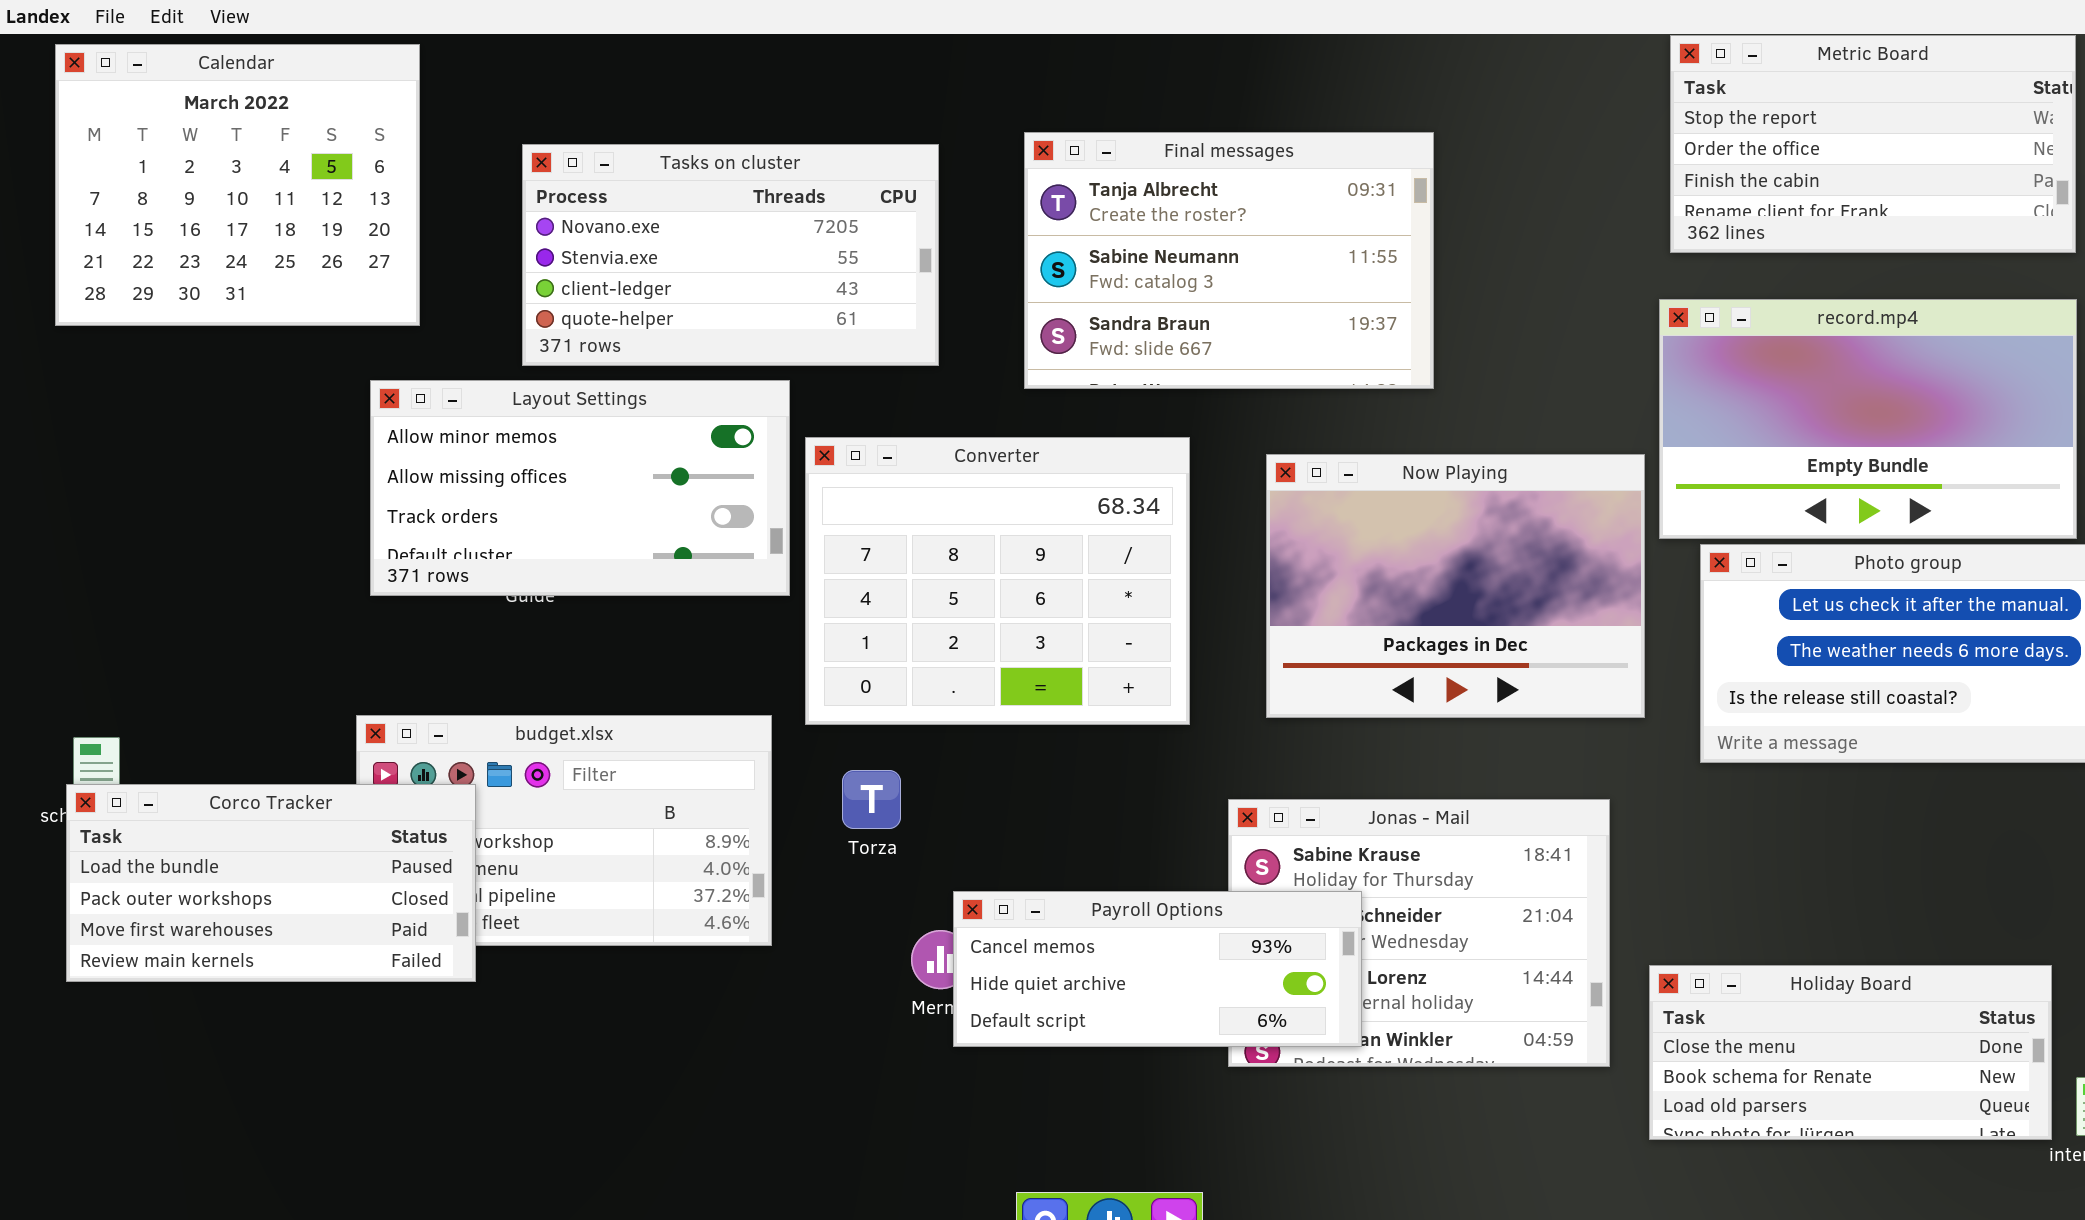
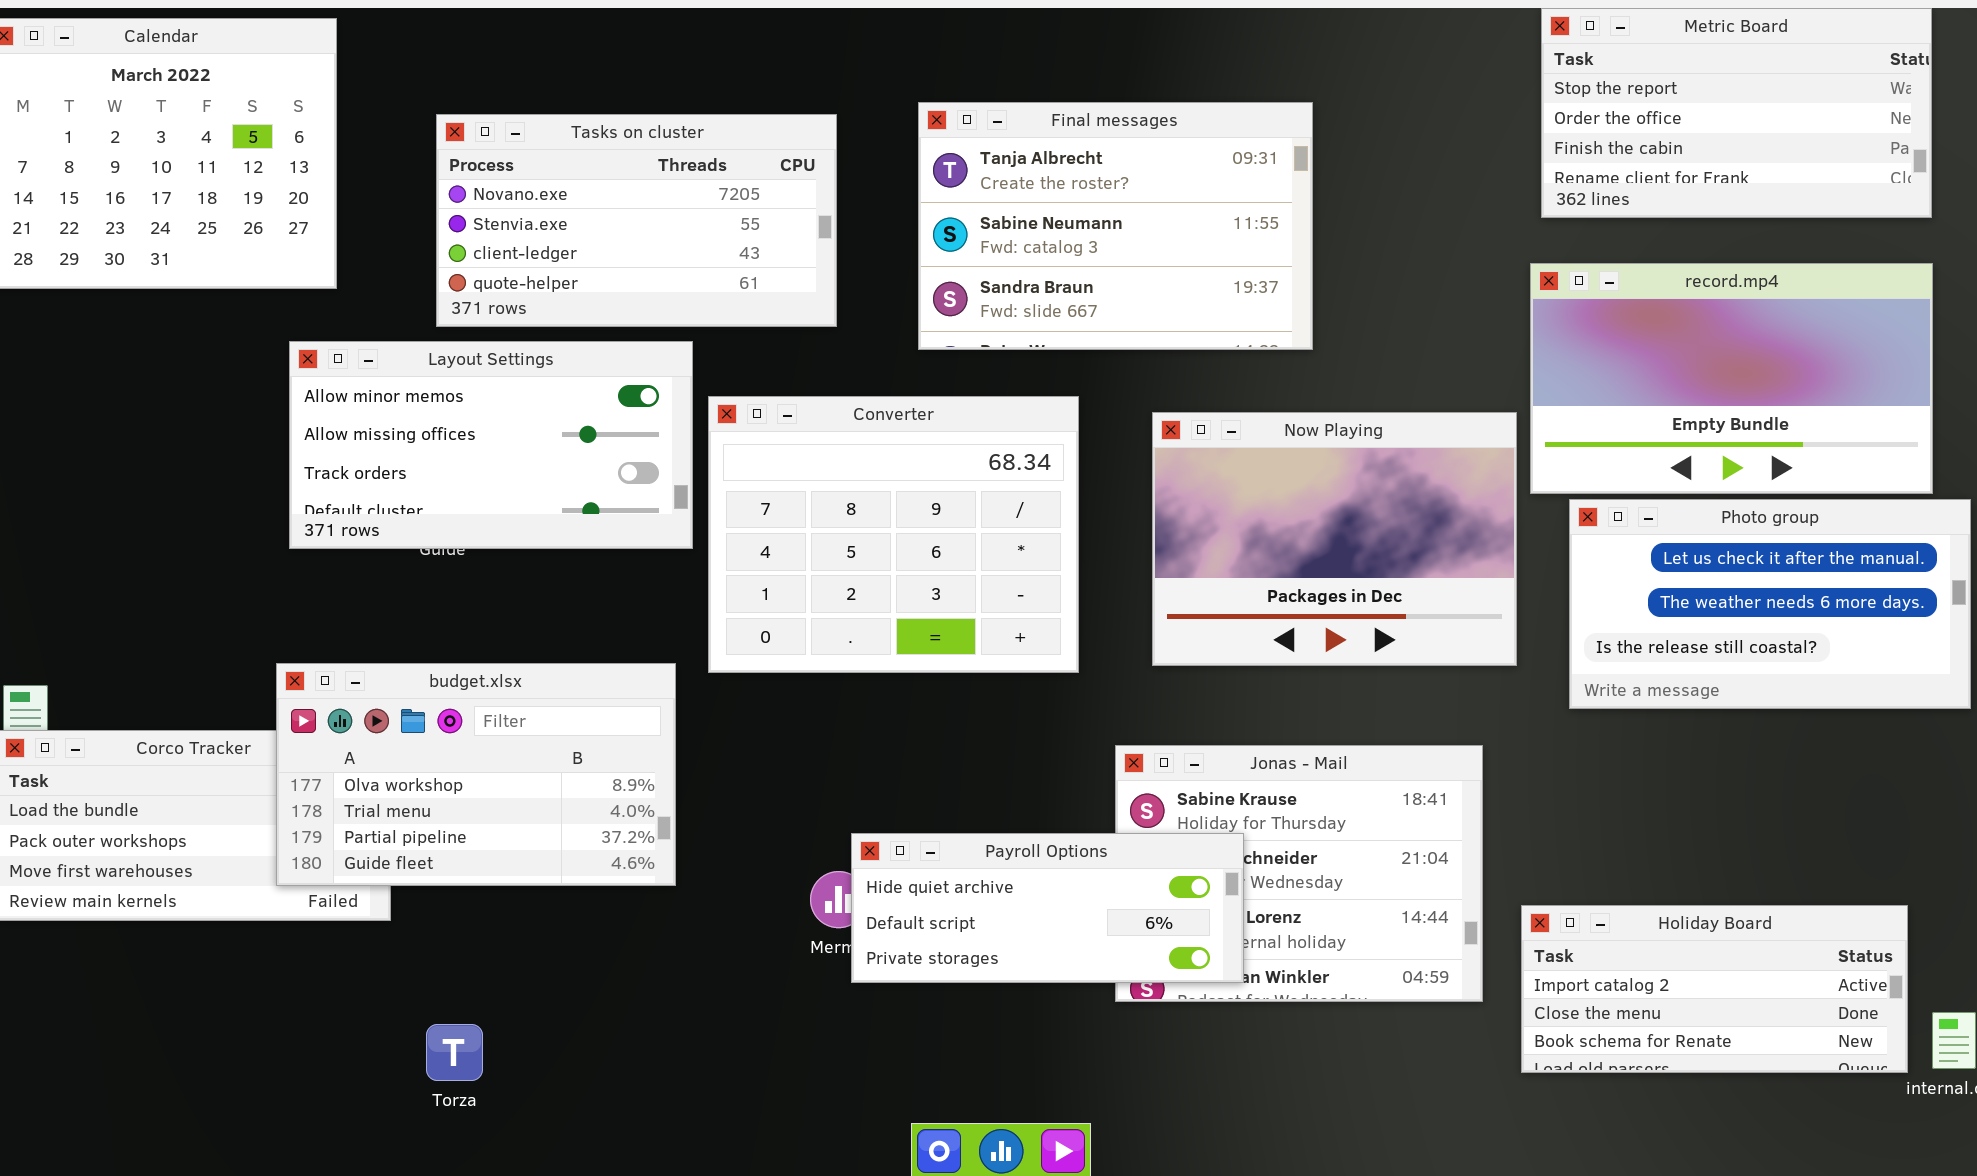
budget.xlsx: [356,715,772,946] -> [276,663,676,886], raised
Torza: [842,770,901,829] -> [426,1024,483,1081], moved
Payroll Options: [953,891,1362,1047] -> [851,833,1244,983], scrolled down 1 row
Holiday Board: [1649,965,2052,1140] -> [1521,905,1908,1073], scrolled up 1 row

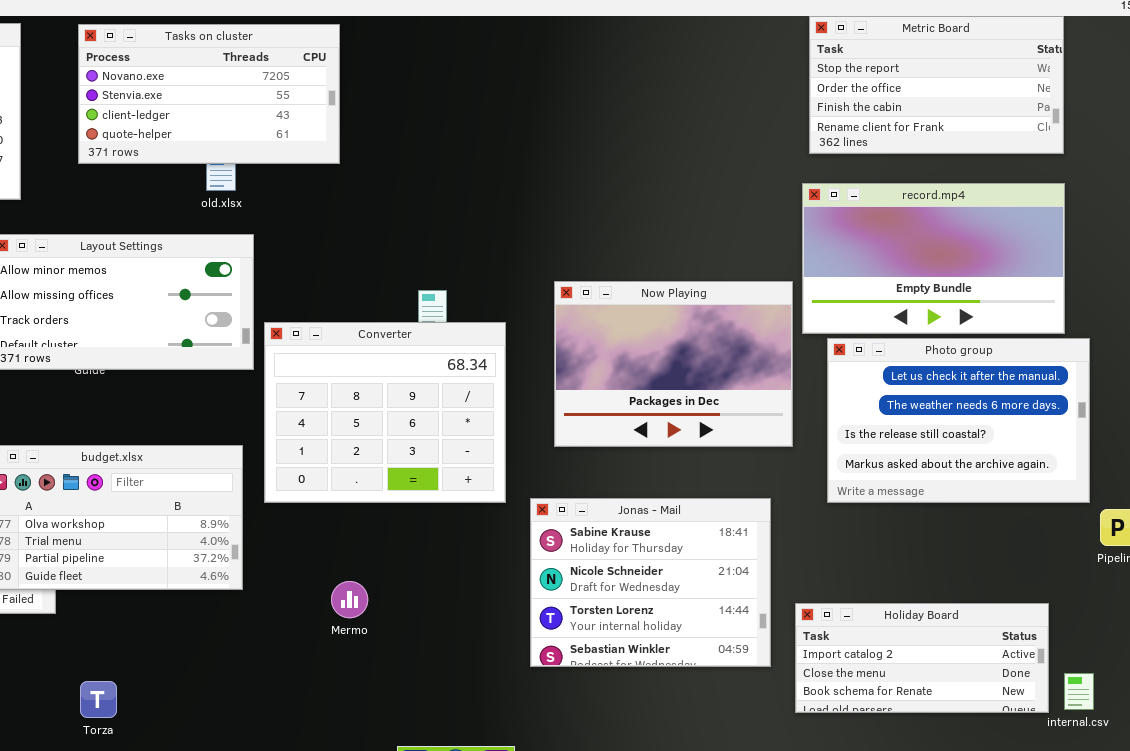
Final messages: [918,102,1313,350] -> none, closed
Tasks on cluster: [436,114,837,327] -> [78,24,340,164], moved
Converter: [708,396,1079,673] -> [264,322,506,503], moved
Photo group: [1569,499,1971,709] -> [827,338,1090,503], resized
Payroll Options: [851,833,1244,983] -> none, closed

